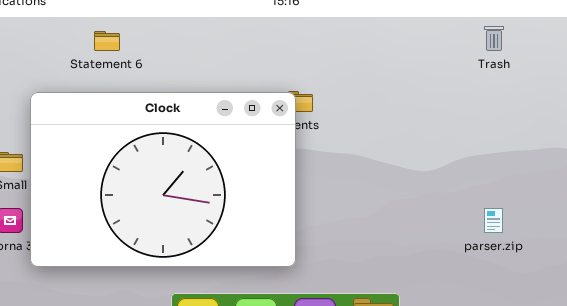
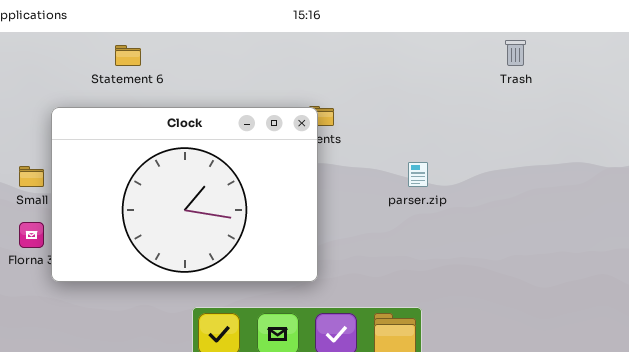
parser.zip: [484,208,503,233] -> [408,162,428,187], moved

